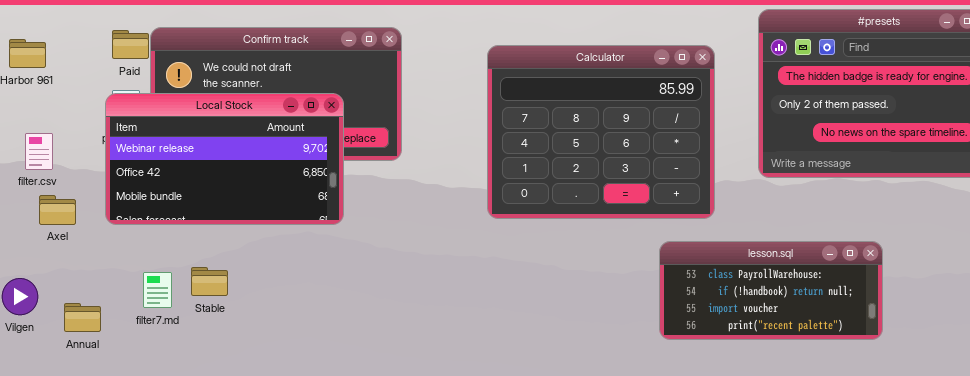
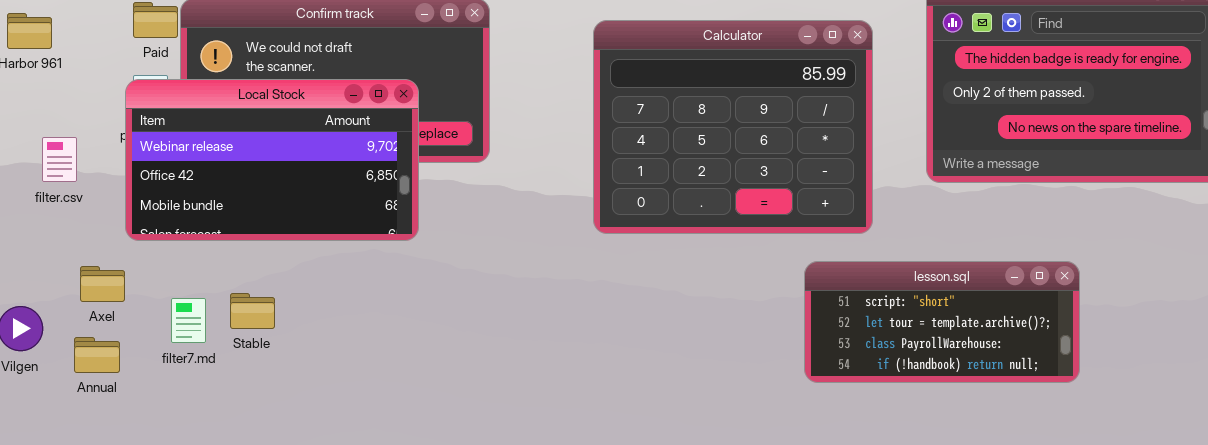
filter.csv: [25,133,53,170] -> [42,137,77,182], moved
Axel: [39,195,76,225] -> [80,266,125,302], moved
lesson.sql: [659,241,883,340] -> [804,261,1080,383], scrolled up 2 rows

